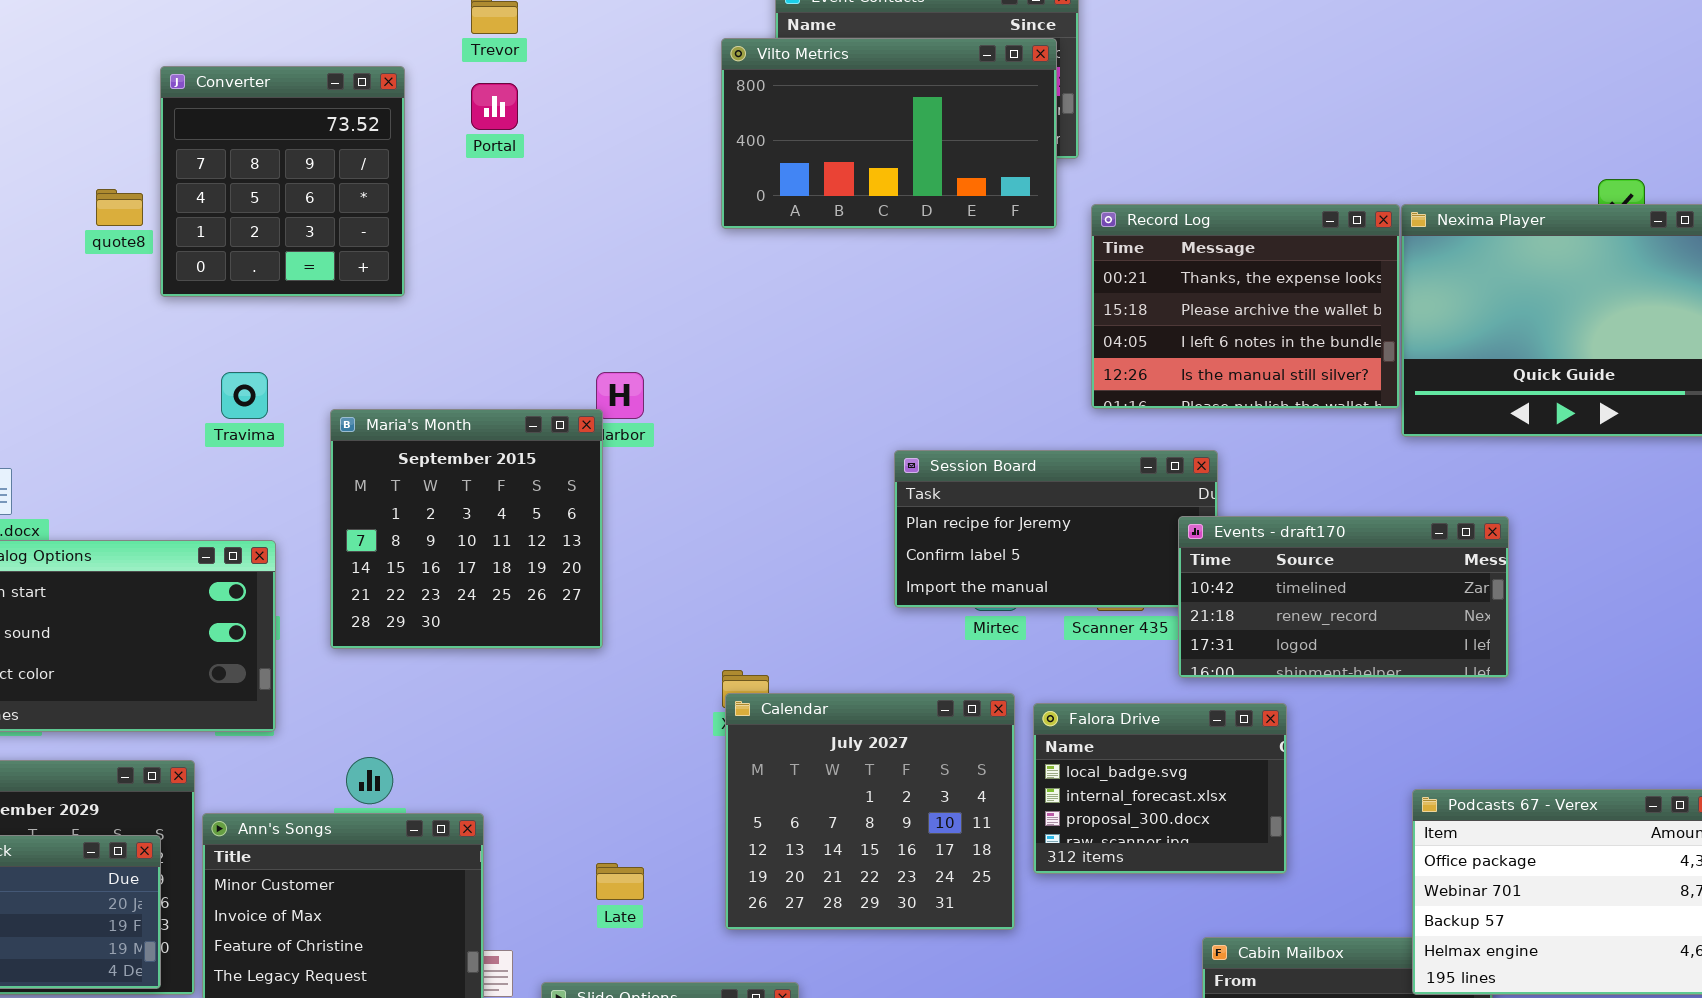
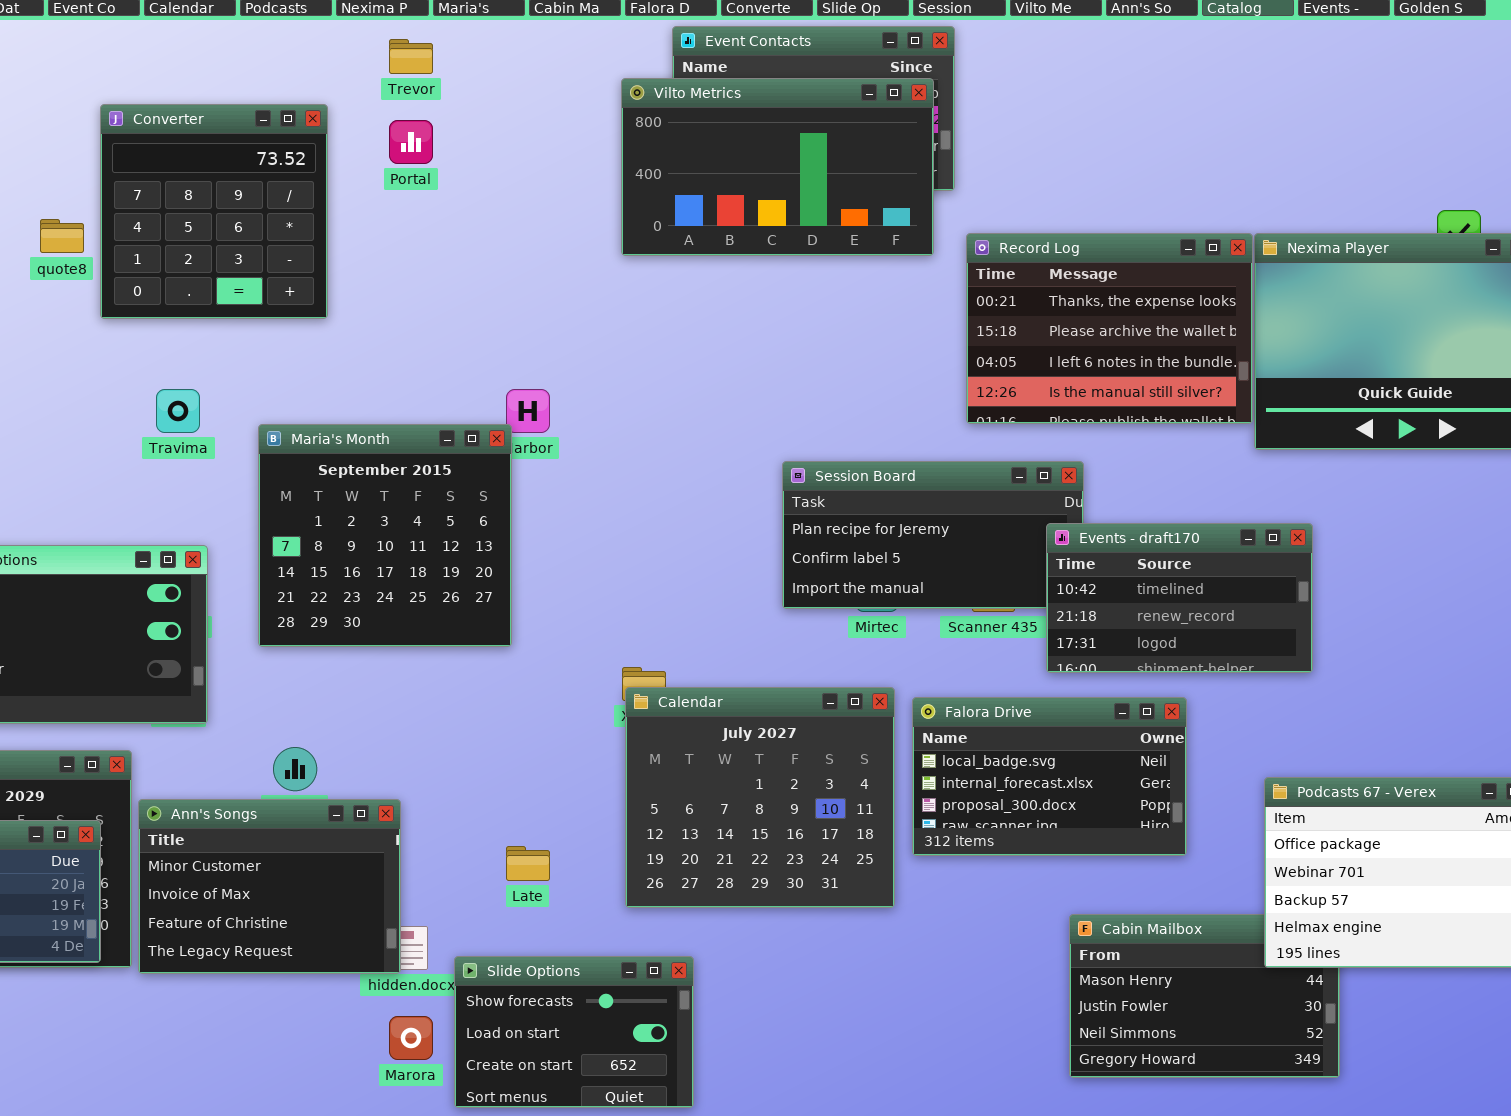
Events - draft170: [1178,516,1509,678] -> [1046,523,1313,673], resized
Falora Drive: [1033,703,1287,874] -> [912,697,1187,856], resized

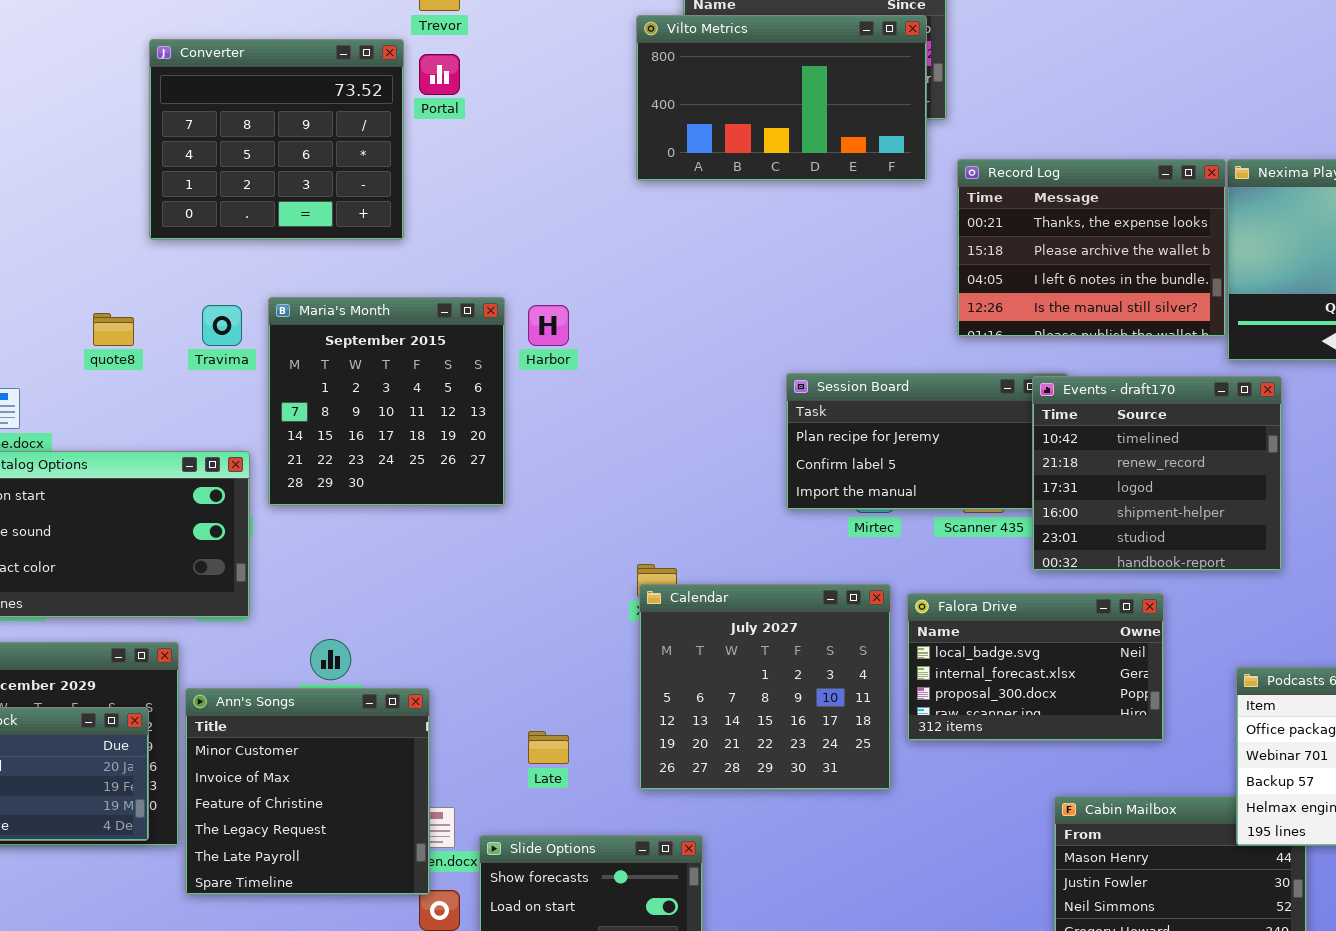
Converter: [100,104,328,319] -> [149,39,404,240], resized
quote8: [40,219,84,253] -> [93,313,134,346], moved
Maria's Month: [258,424,512,647] -> [268,297,505,506], moved
Events - draft170: [1046,523,1313,673] -> [1032,376,1282,571], resized
Ann's Songs: [138,799,401,974] -> [185,688,430,895], resized

